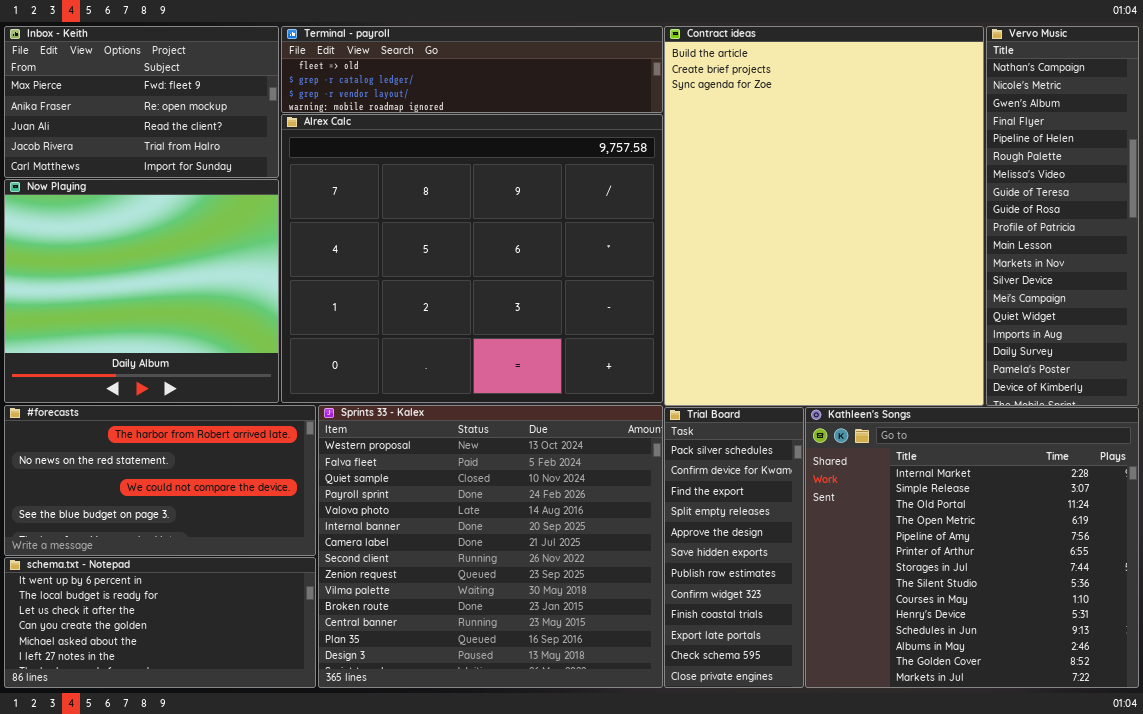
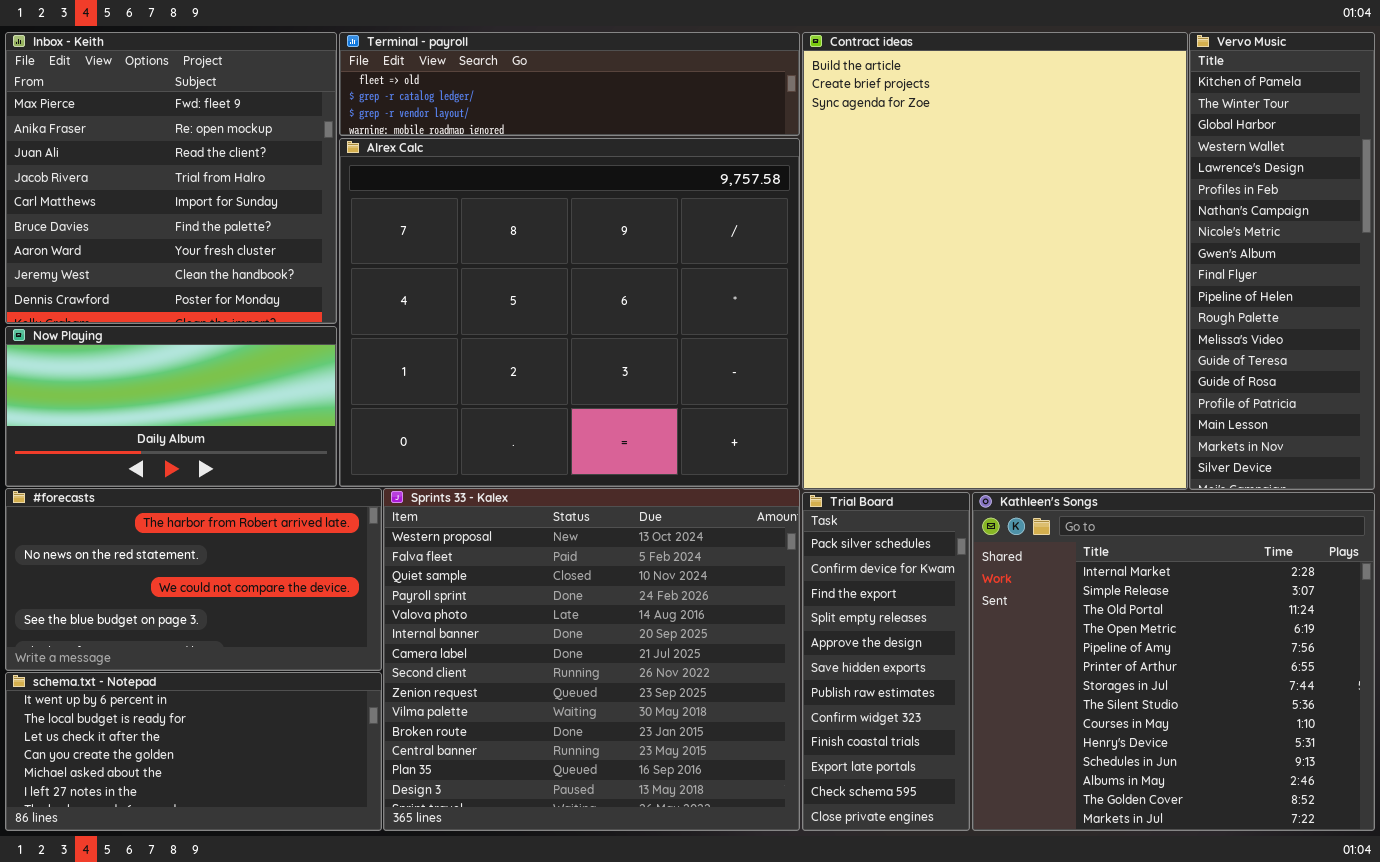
Inbox - Keith: [4,26,279,178] -> [5,32,337,324], resized
Vervo Music: [986,26,1139,406] -> [1189,32,1375,490], scrolled up 6 rows
Now Playing: [4,179,279,403] -> [5,326,337,487], resized

